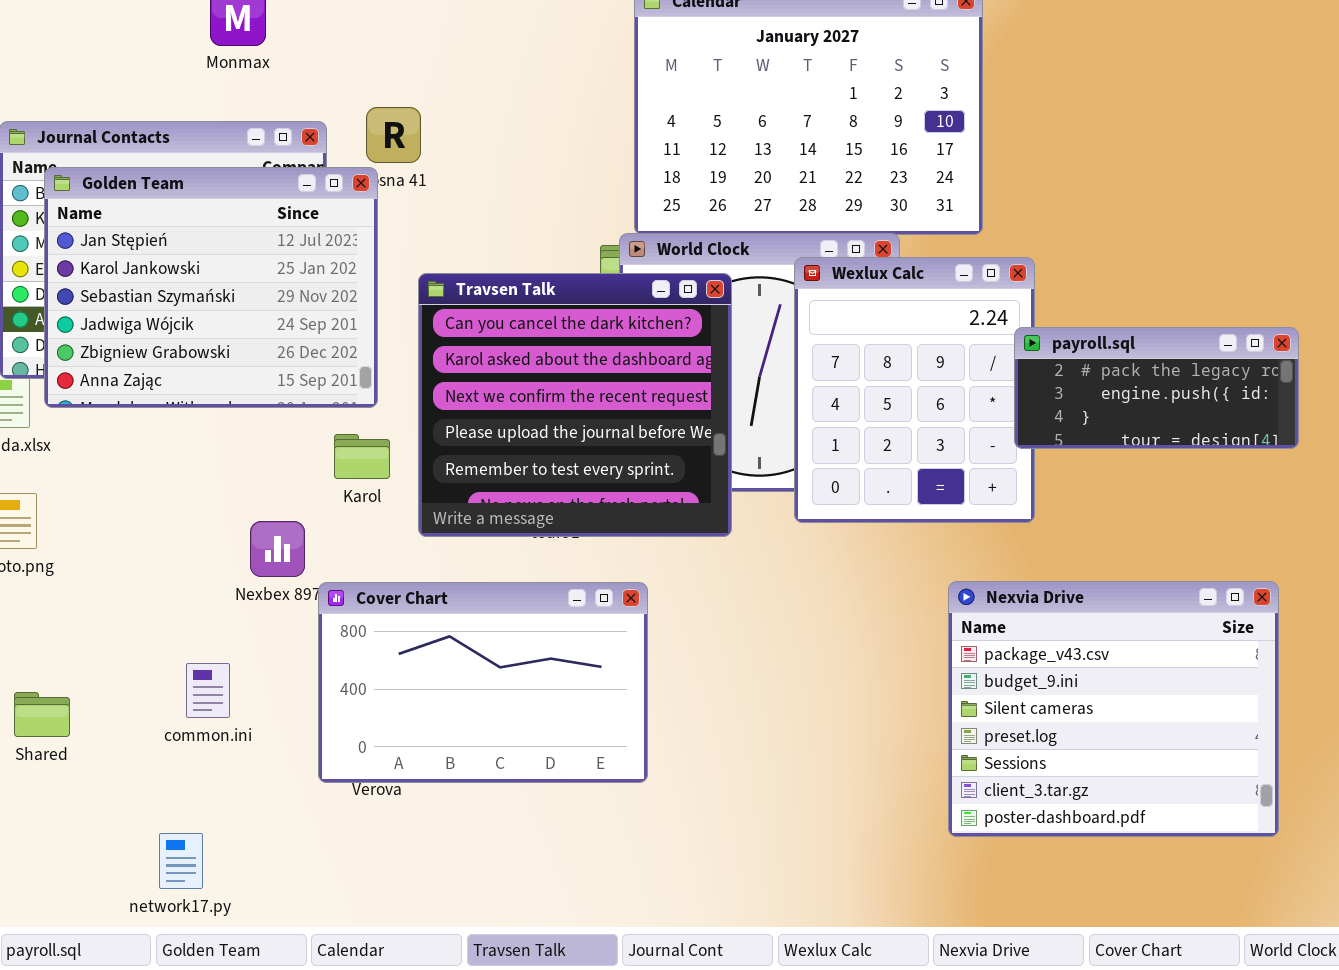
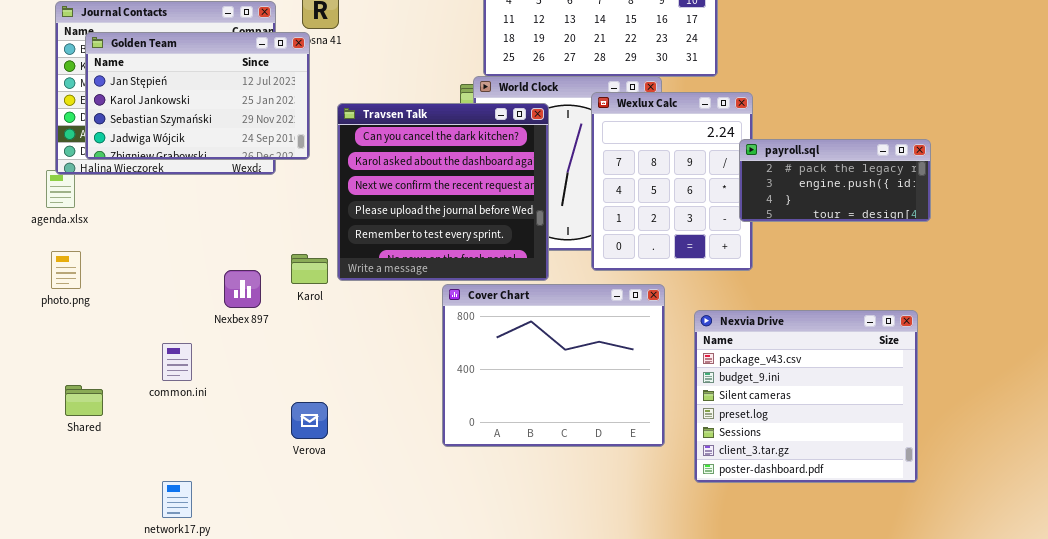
Golden Team: [44,167,378,408] -> [85,32,310,160], resized
Karol: [334,434,390,479] -> [291,254,328,284], moved
Cover Chart: [318,582,648,783] -> [442,284,665,447], moved, resized
common.ini: [186,663,230,718] -> [162,343,192,381], moved

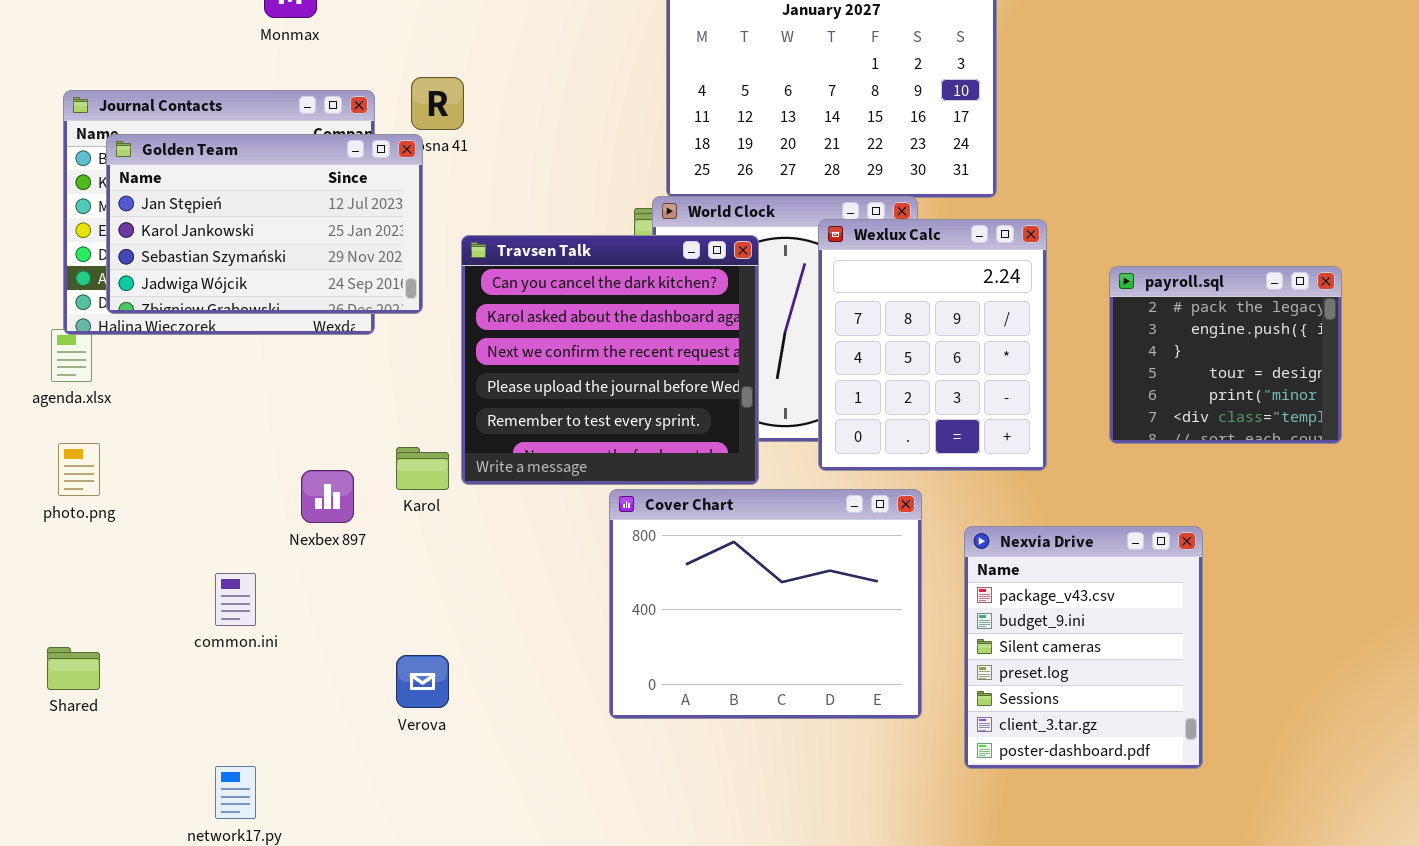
payroll.sql: [739,139,931,222] -> [1109,266,1342,444], moved, resized
Nexvia Drive: [694,310,918,483] -> [964,526,1203,769], resized
Shared: [65,385,103,416] -> [47,647,100,690], moved

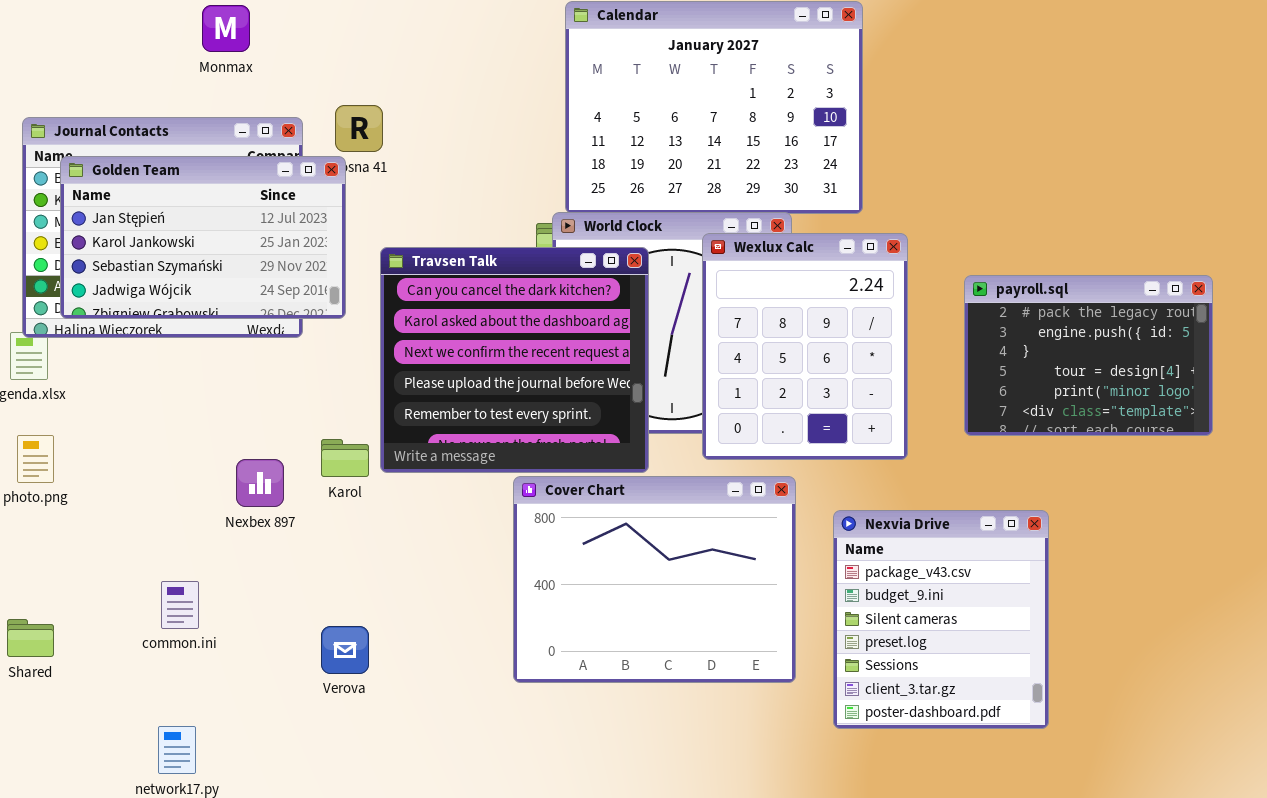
payroll.sql: [1109,266,1342,444] -> [964,275,1213,436], resized
common.ini: [215,573,256,626] -> [161,581,199,629], moved

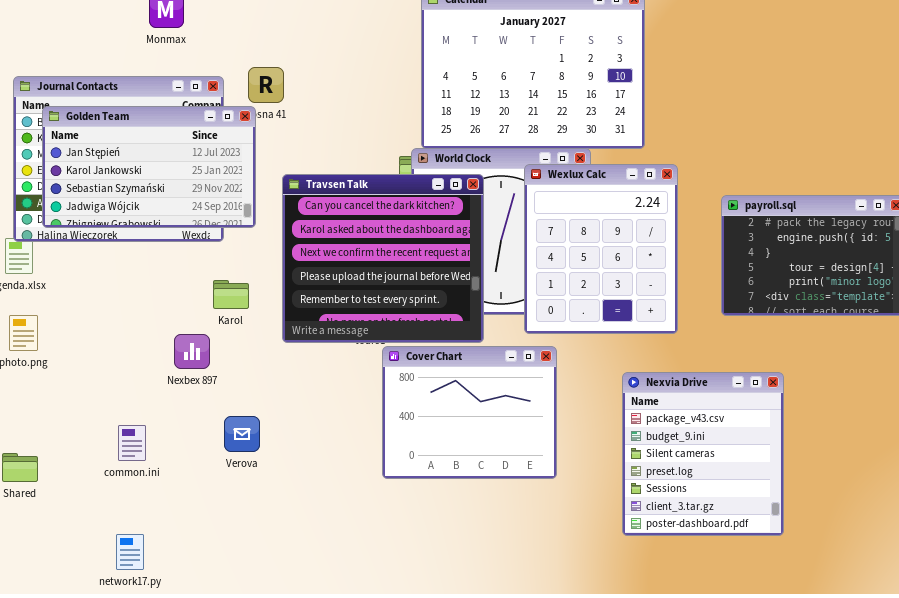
Karol: [321,439,369,477] -> [213,280,249,309], moved
Cover Chart: [513,476,796,683] -> [382,346,557,479], resized
Verova: [321,626,369,674] -> [224,416,260,452], moved

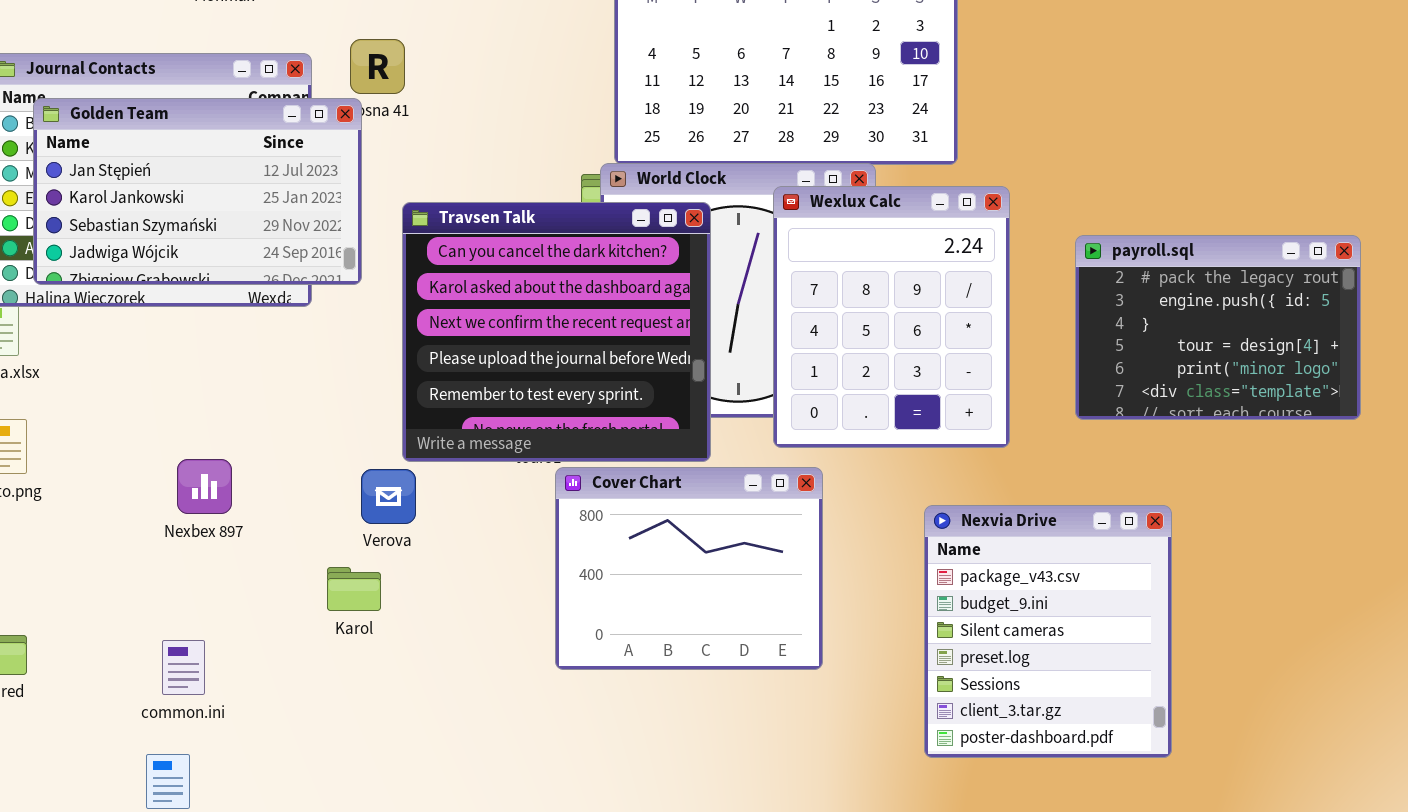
Karol: [213,280,249,309] -> [327,567,381,611], moved
Nexbex 897: [174,334,210,369] -> [177,459,232,514], moved
Verova: [224,416,260,452] -> [361,469,416,524], moved
common.ini: [118,425,146,461] -> [162,640,205,695], moved

